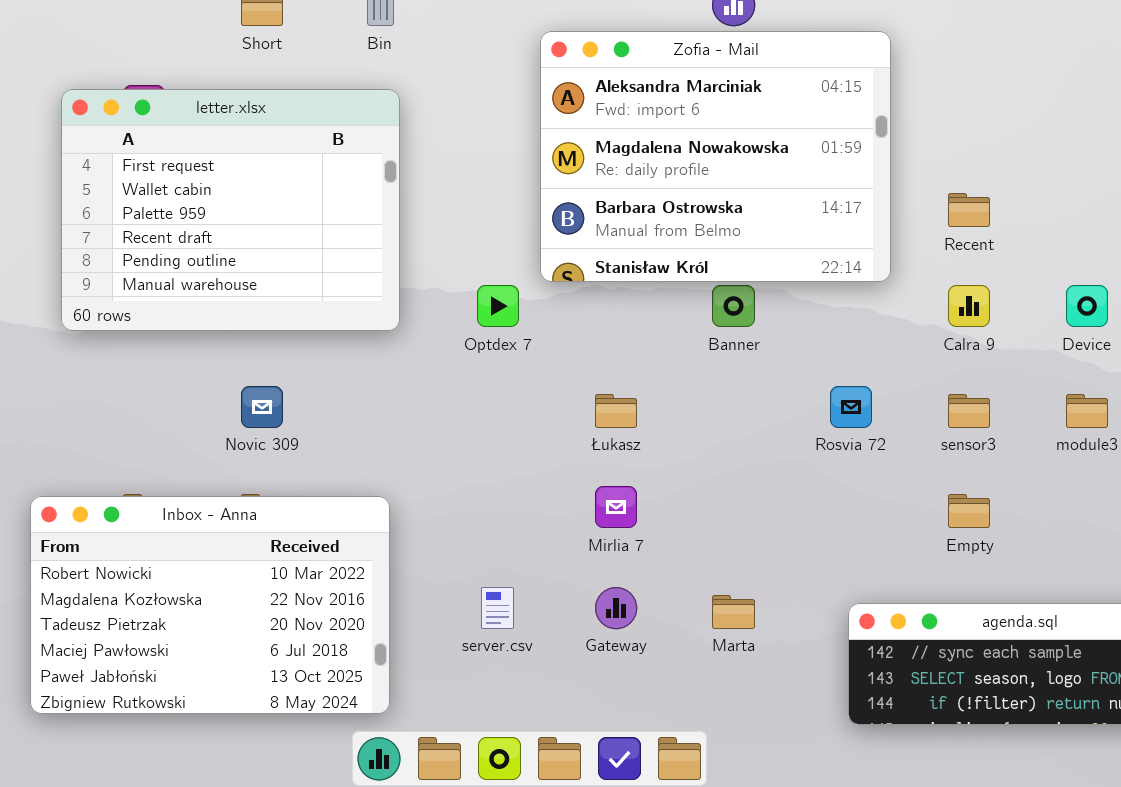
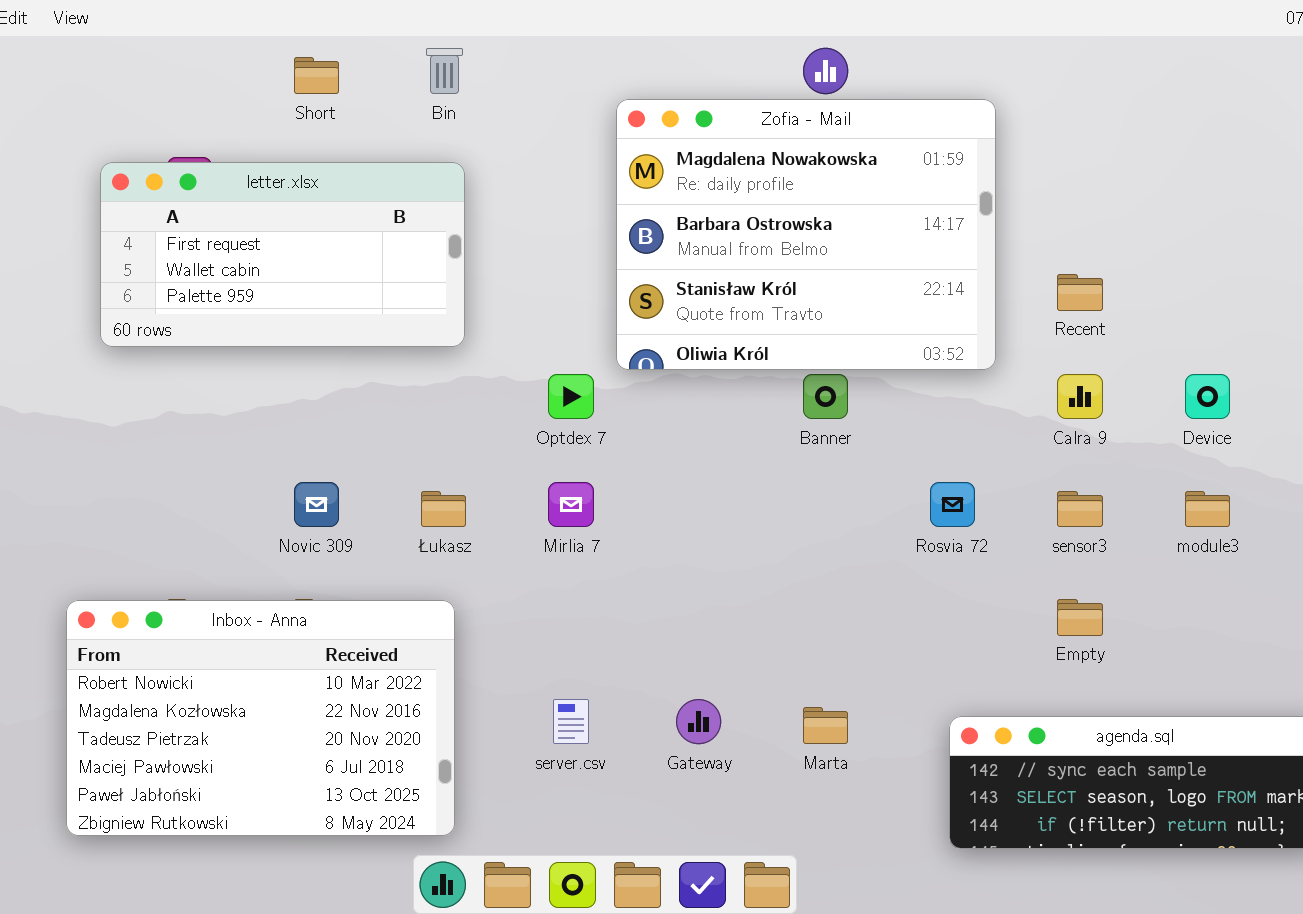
Zofia - Mail: [540,31,891,282] -> [616,99,996,370], scrolled down 1 row
letter.xlsx: [61,89,400,331] -> [100,162,465,347], resized
Łukasz: [595,394,637,428] -> [421,491,466,527], moved
Mirlia 7: [595,486,637,528] -> [548,482,594,527], moved

